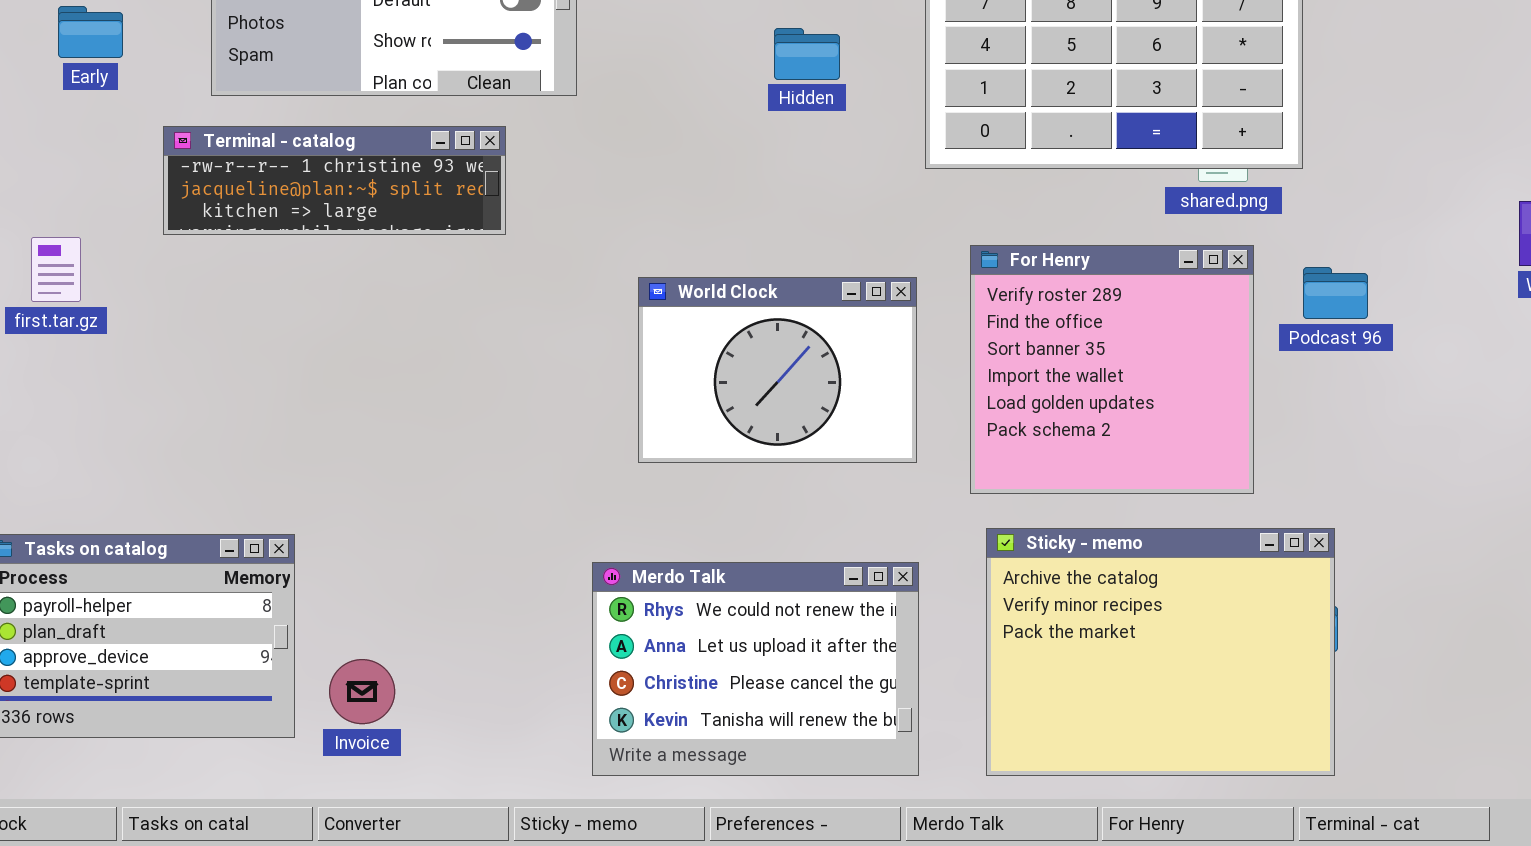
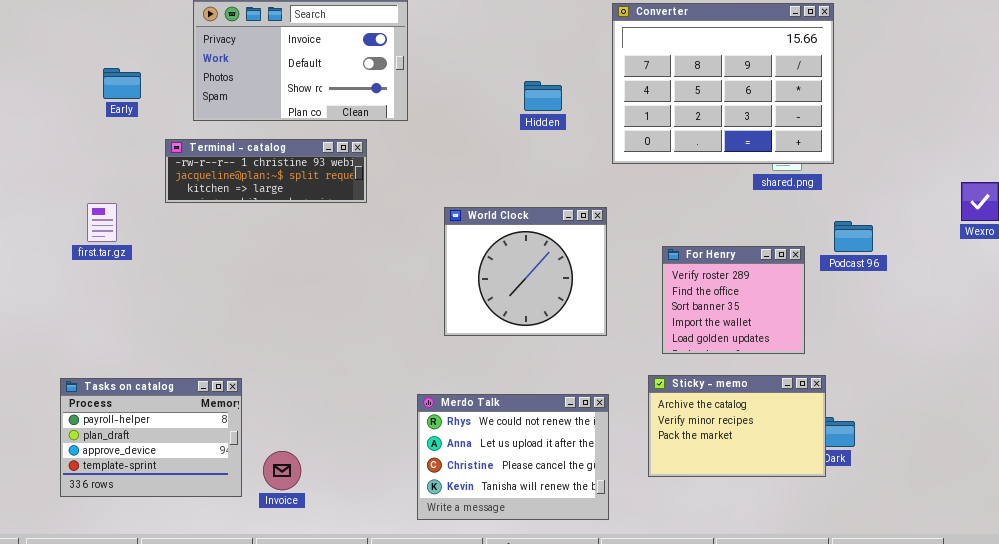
For Henry: [970,245,1254,494] -> [662,246,805,354], resized
World Clock: [638,277,917,463] -> [444,207,607,336], resized
Sticky - memo: [986,528,1335,776] -> [648,375,826,477], resized

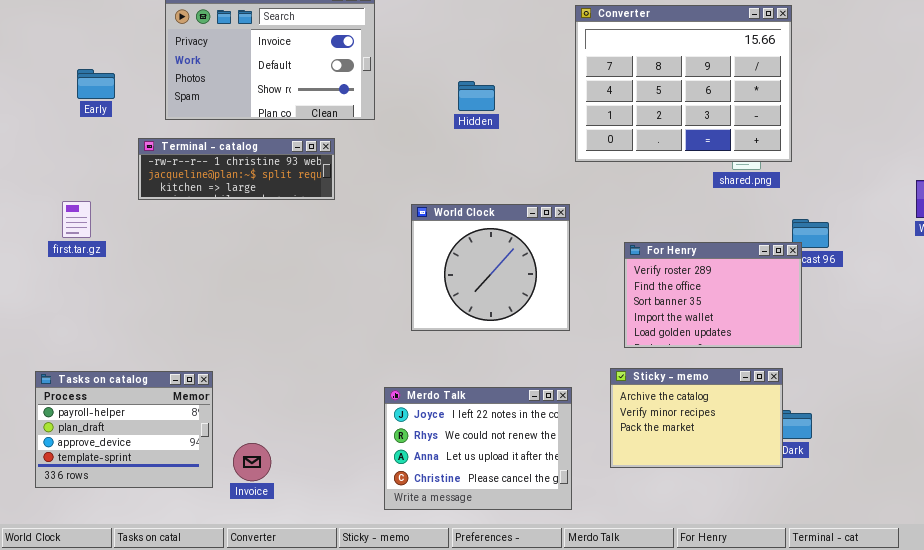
Hidden: [524,81,562,111] -> [458,81,495,111], moved
For Henry: [662,246,805,354] -> [624,242,802,348], resized
Merdo Talk: [417,394,609,520] -> [384,387,572,510], scrolled up 1 row

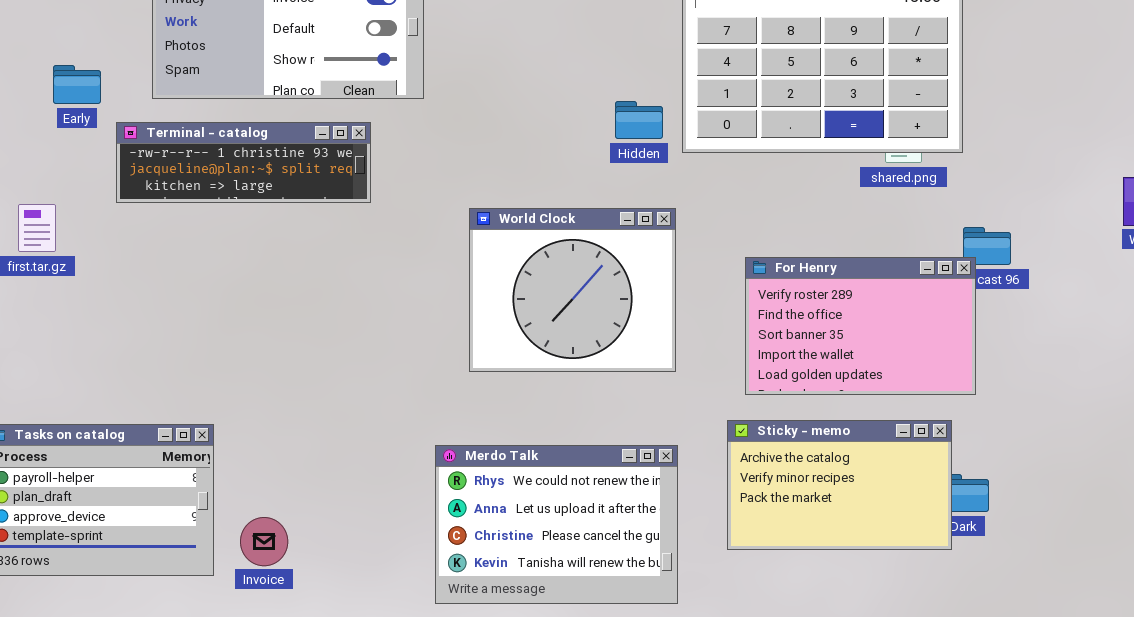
Early: [77,69,115,99] -> [53,65,101,104], moved
Hidden: [458,81,495,111] -> [615,101,663,139], moved
Merdo Talk: [384,387,572,510] -> [435,445,678,604], scrolled down 1 row

